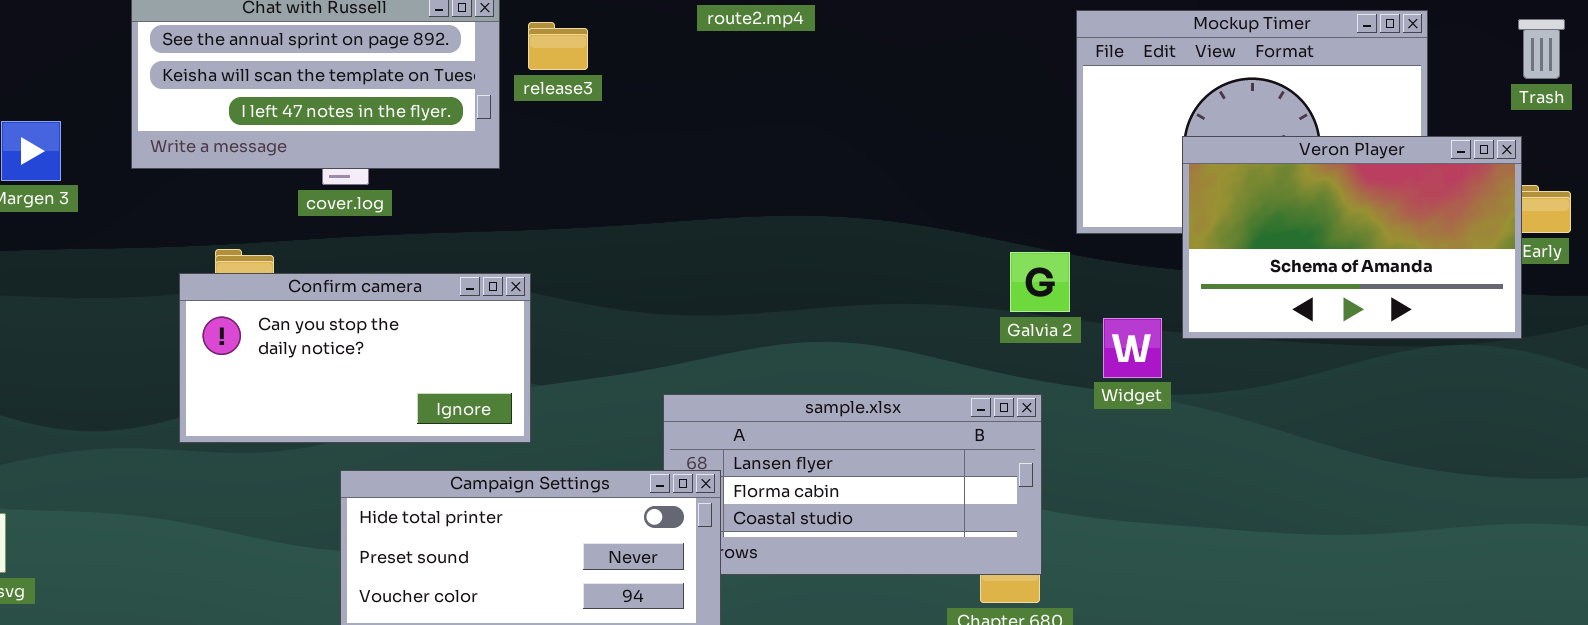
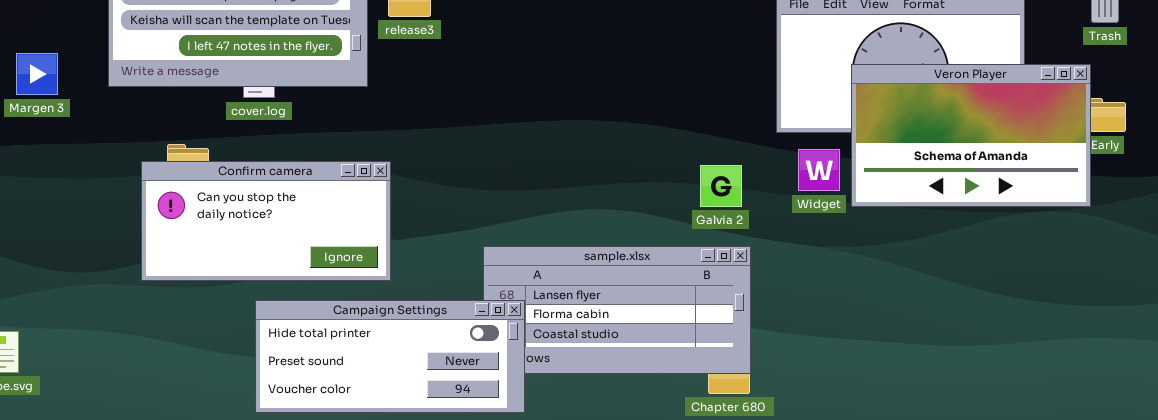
Galvia 2: [1010,252,1070,312] -> [700,165,742,207], moved
Widget: [1103,318,1162,378] -> [798,149,840,191], moved

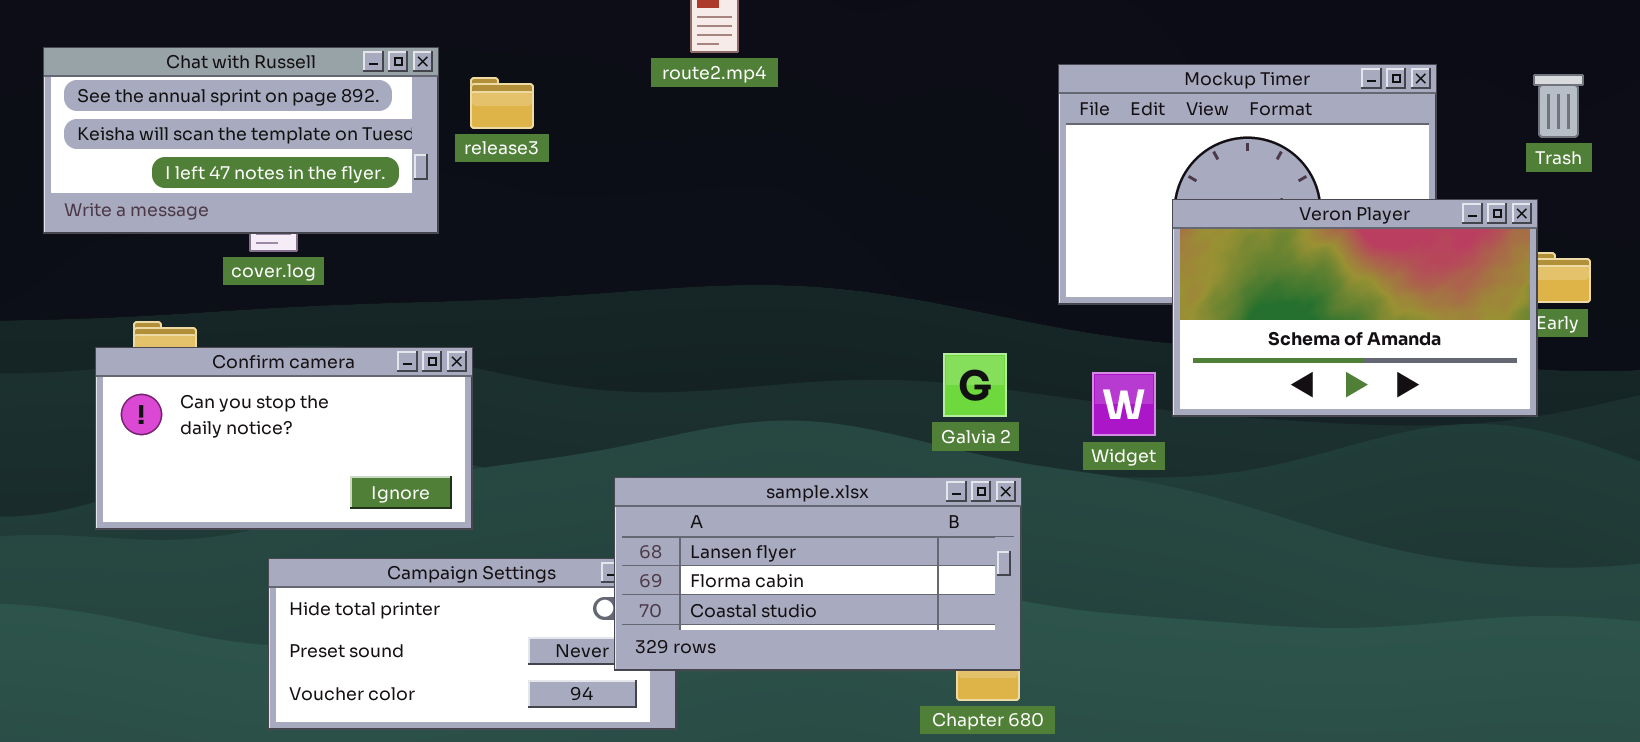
Widget: [798,149,840,191] -> [1092,372,1156,436], moved
sample.xlsx: [483,246,751,374] -> [614,477,1022,671], raised

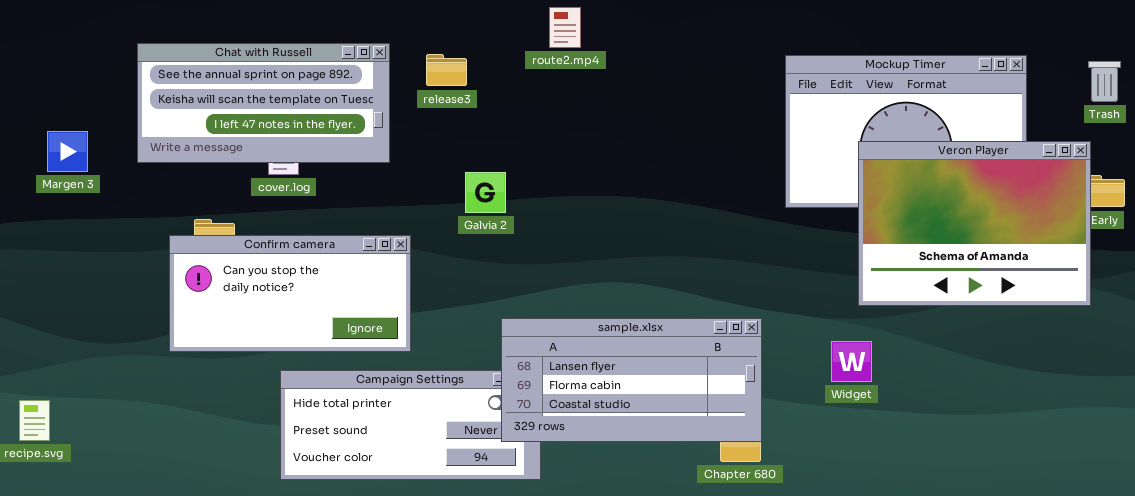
release3: [470,77,534,129] -> [426,54,467,86], moved
Veron Player: [1172,199,1538,417] -> [858,141,1091,306], resized
Galvia 2: [943,353,1007,417] -> [465,172,506,213], moved
Widget: [1092,372,1156,436] -> [831,341,872,382], moved

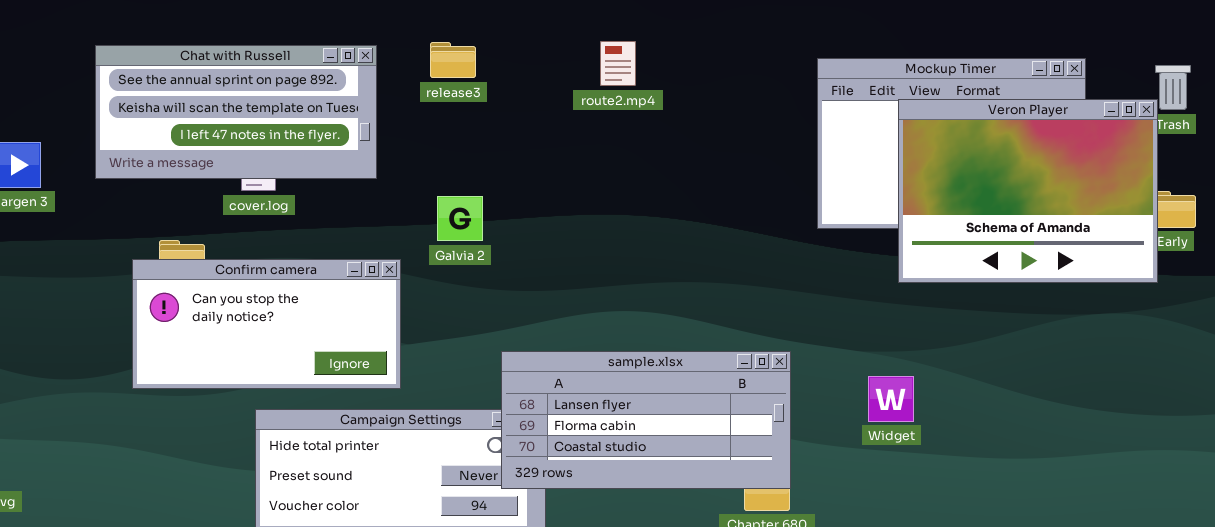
route2.mp4: [549,7,581,48] -> [600,41,636,86], moved
release3: [426,54,467,86] -> [430,42,476,78], moved
Veron Player: [858,141,1091,306] -> [898,99,1158,283], moved
Galvia 2: [465,172,506,213] -> [437,196,483,241], moved

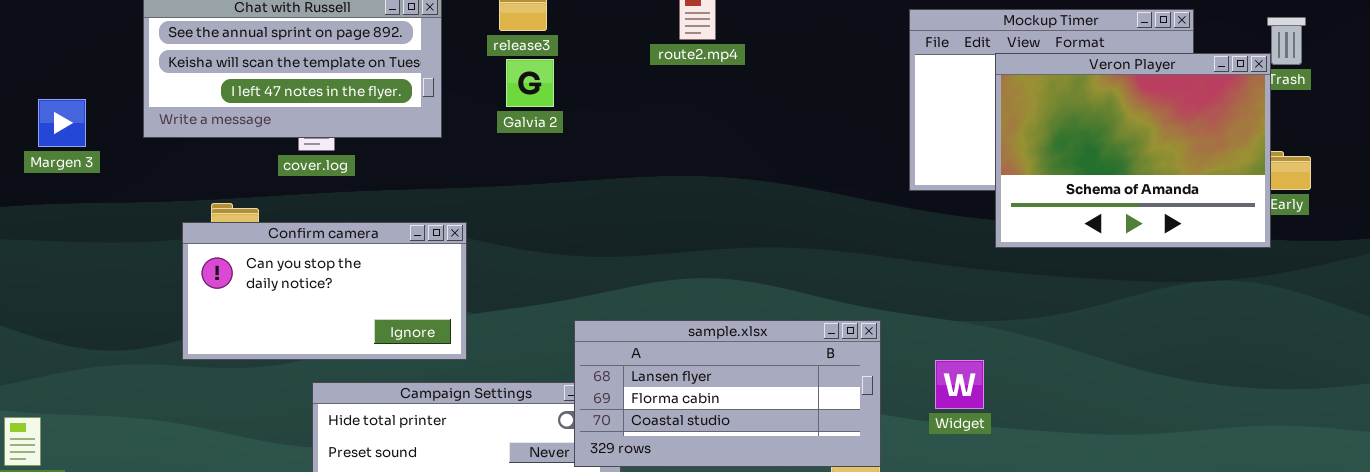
Galvia 2: [437,196,483,241] -> [506,59,554,107], moved
Widget: [868,376,914,422] -> [935,360,984,409], moved

